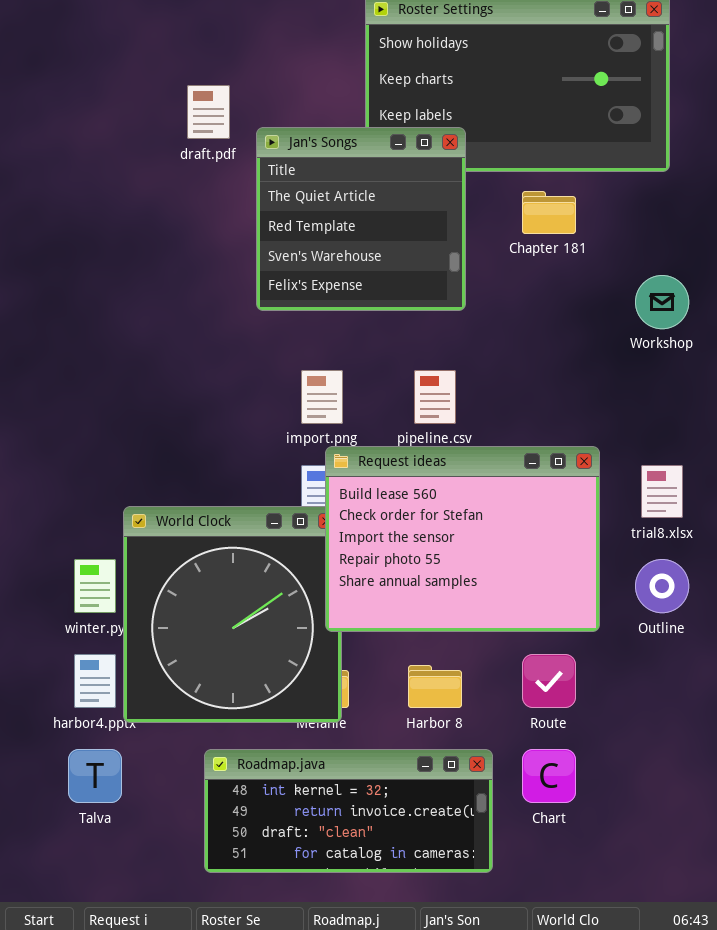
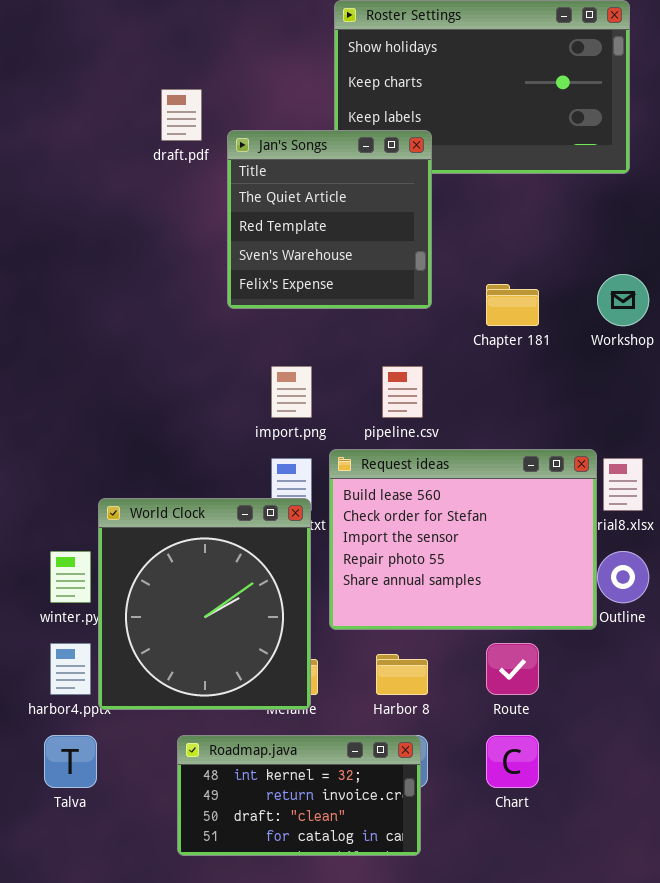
Chapter 181: [522,191,576,234] -> [486,284,539,326], moved
Request ideas: [325,446,600,632] -> [329,449,597,630], moved
Roadmap.java: [204,749,493,873] -> [177,735,421,856], resized

